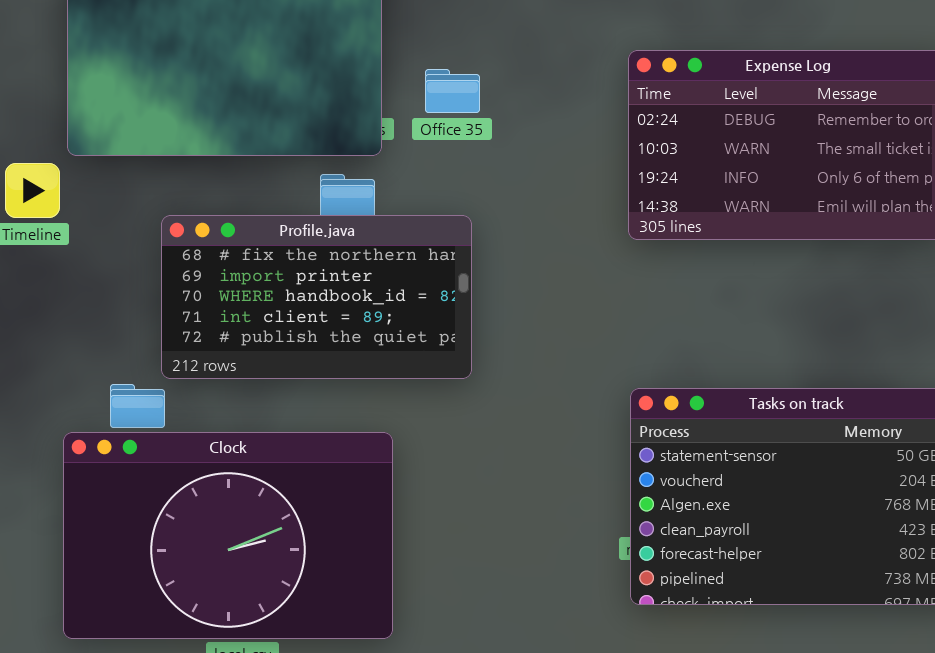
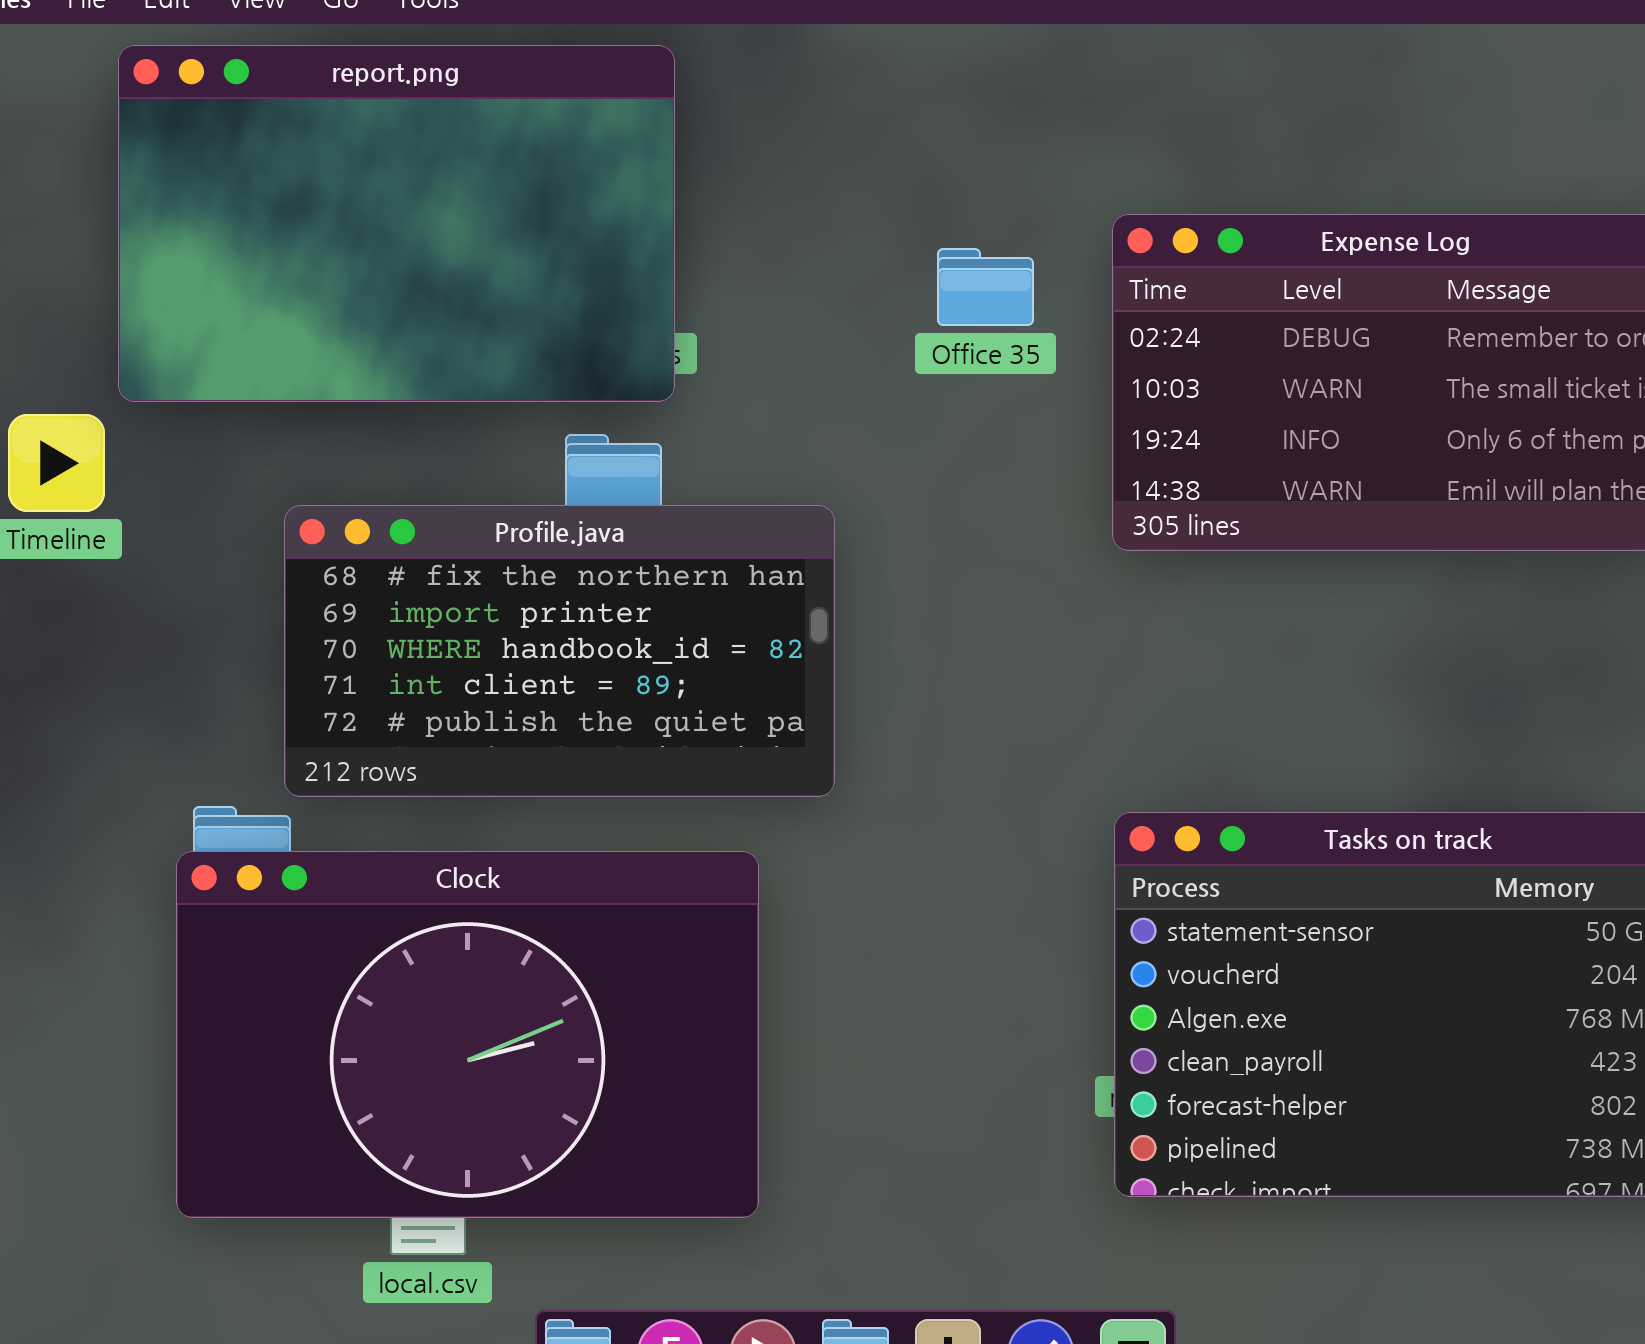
Office 35: [425,69,480,113] -> [937,248,1034,326], moved
Clock: [63,432,393,639] -> [176,851,759,1218], moved

